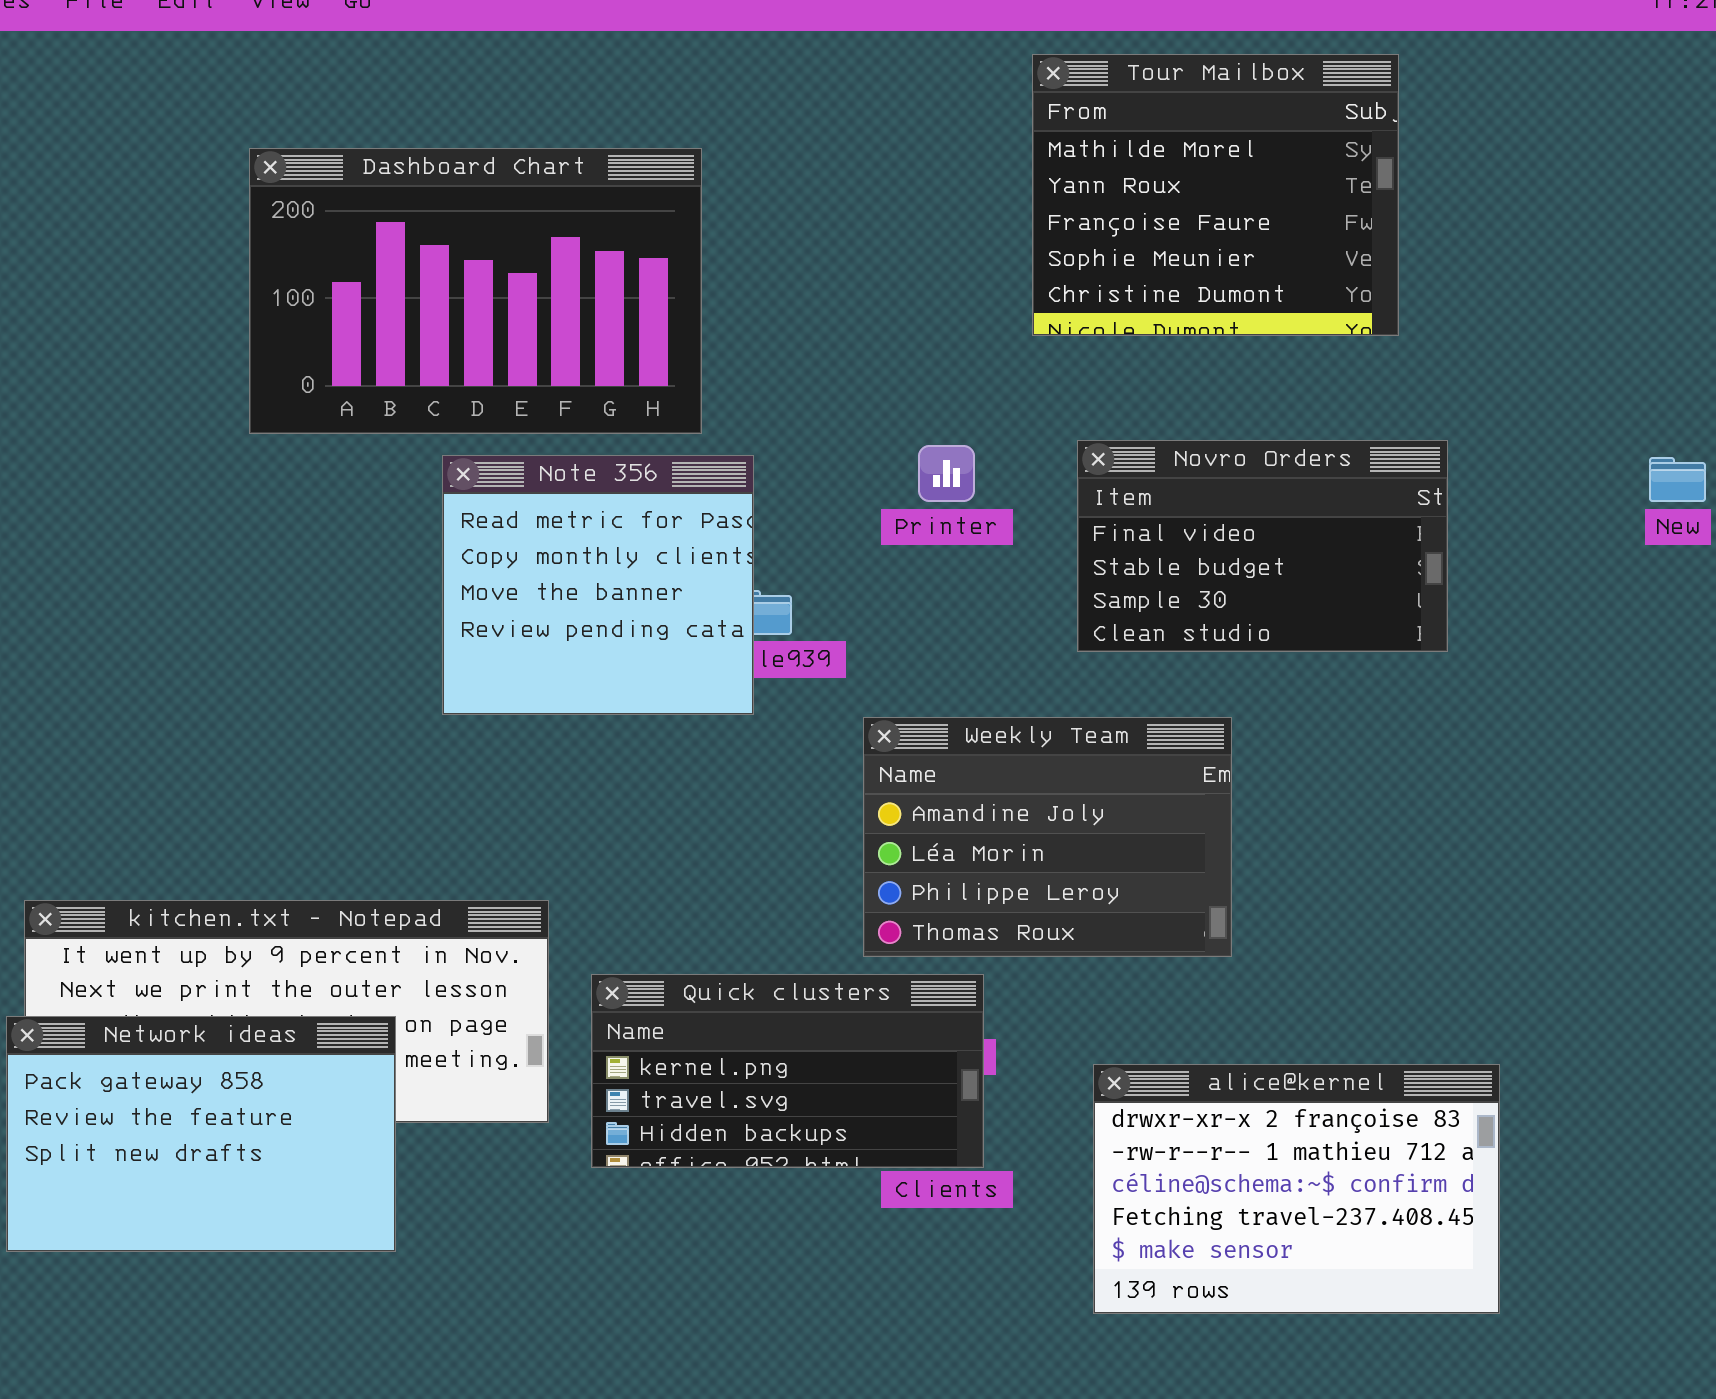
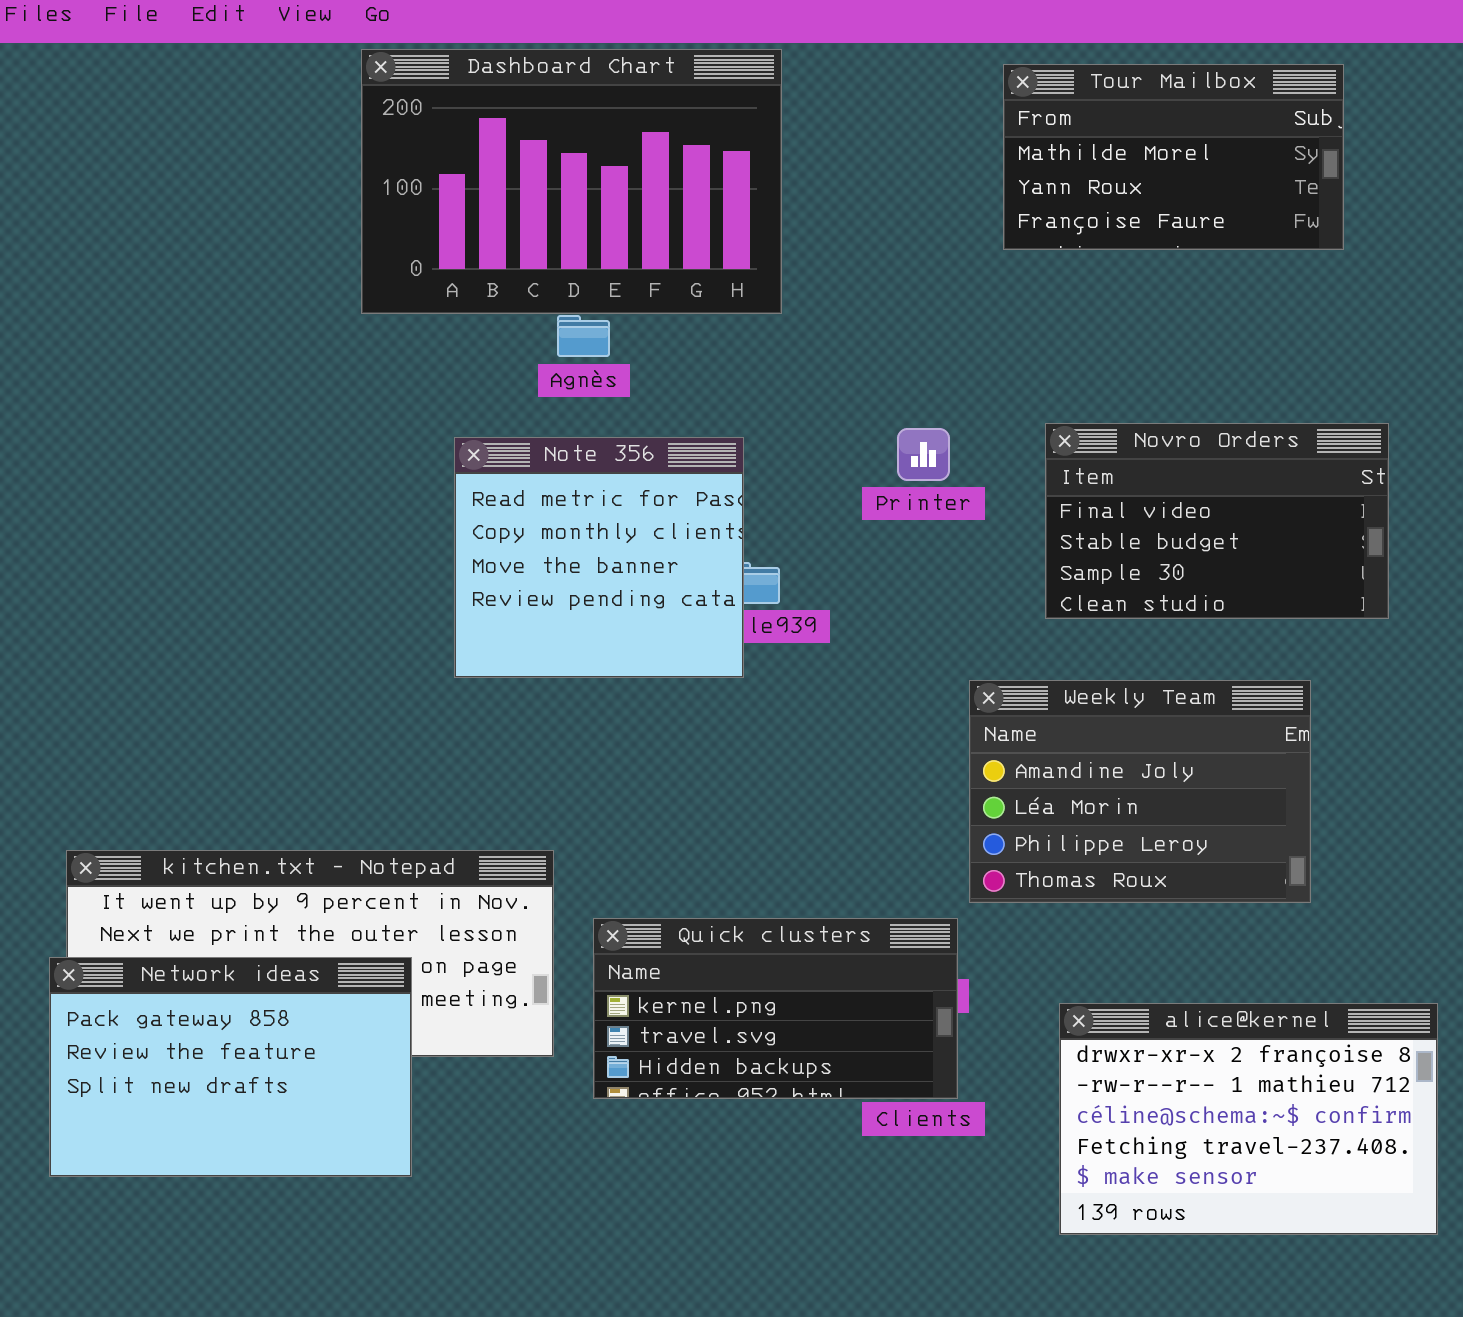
Tour Mailbox: [1032,54,1399,336] -> [1003,64,1344,250], resized
Dashboard Chart: [249,148,702,434] -> [361,49,782,314], moved
Weekly Team: [863,717,1232,957] -> [969,680,1311,903], moved

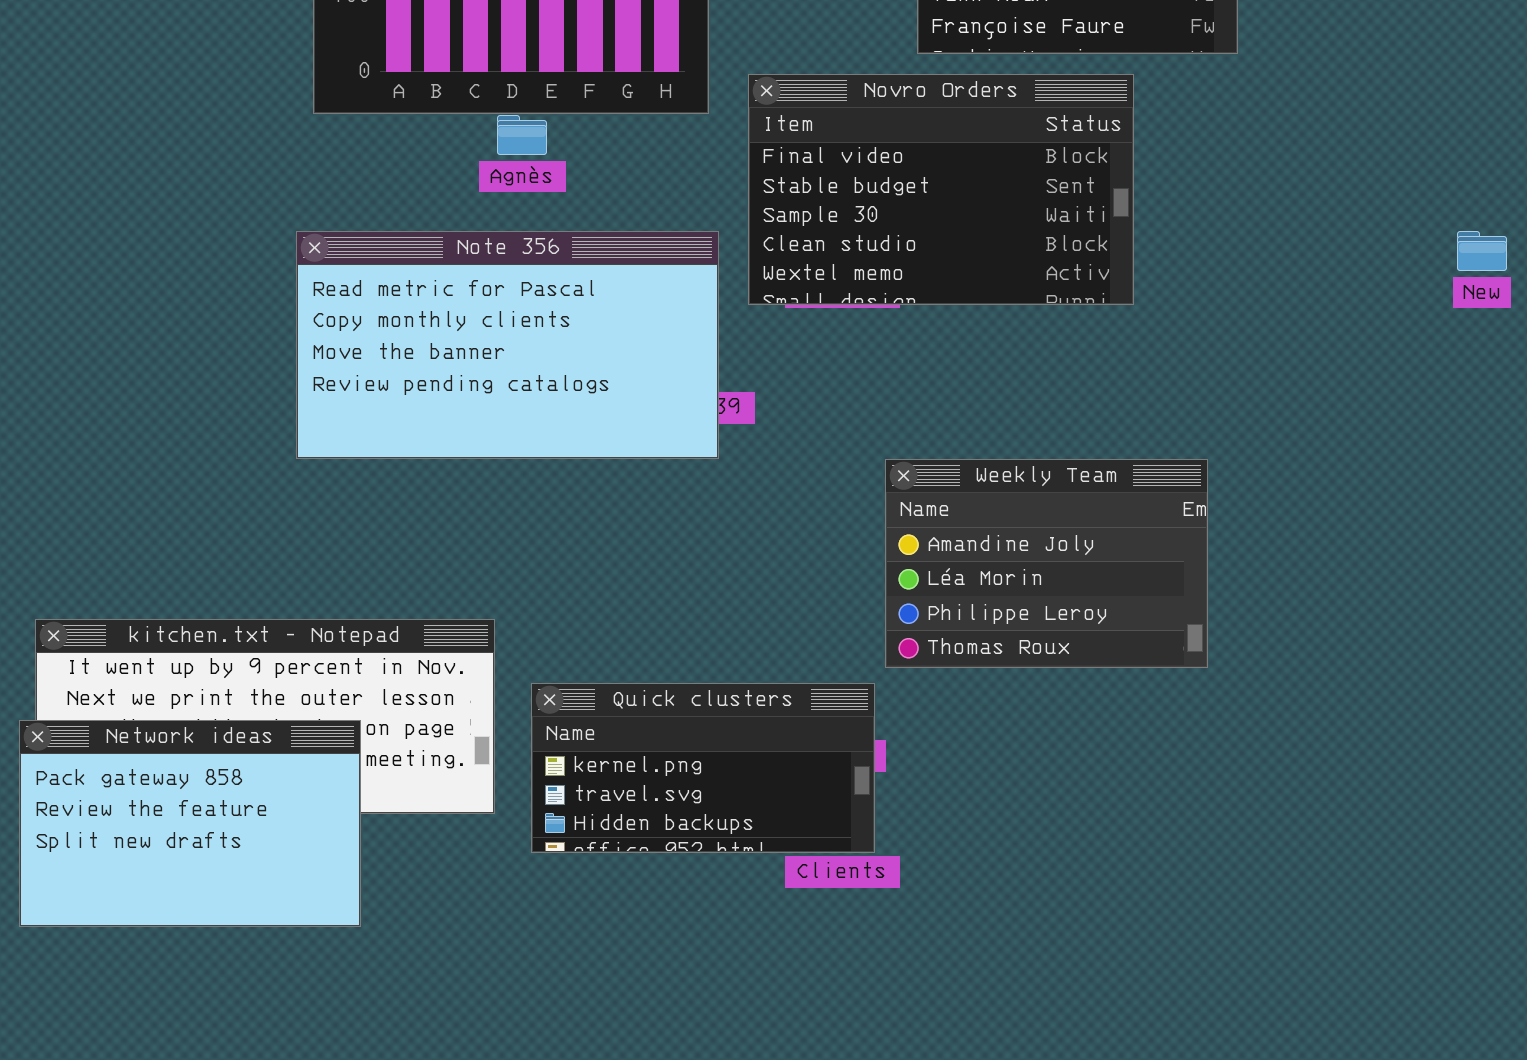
Novro Orders: [1045,423,1389,619] -> [748,74,1134,305], moved, resized
Note 356: [454,437,744,678] -> [296,231,719,459], moved, resized
alice@kernel: [1059,1003,1438,1235] -> none, closed

